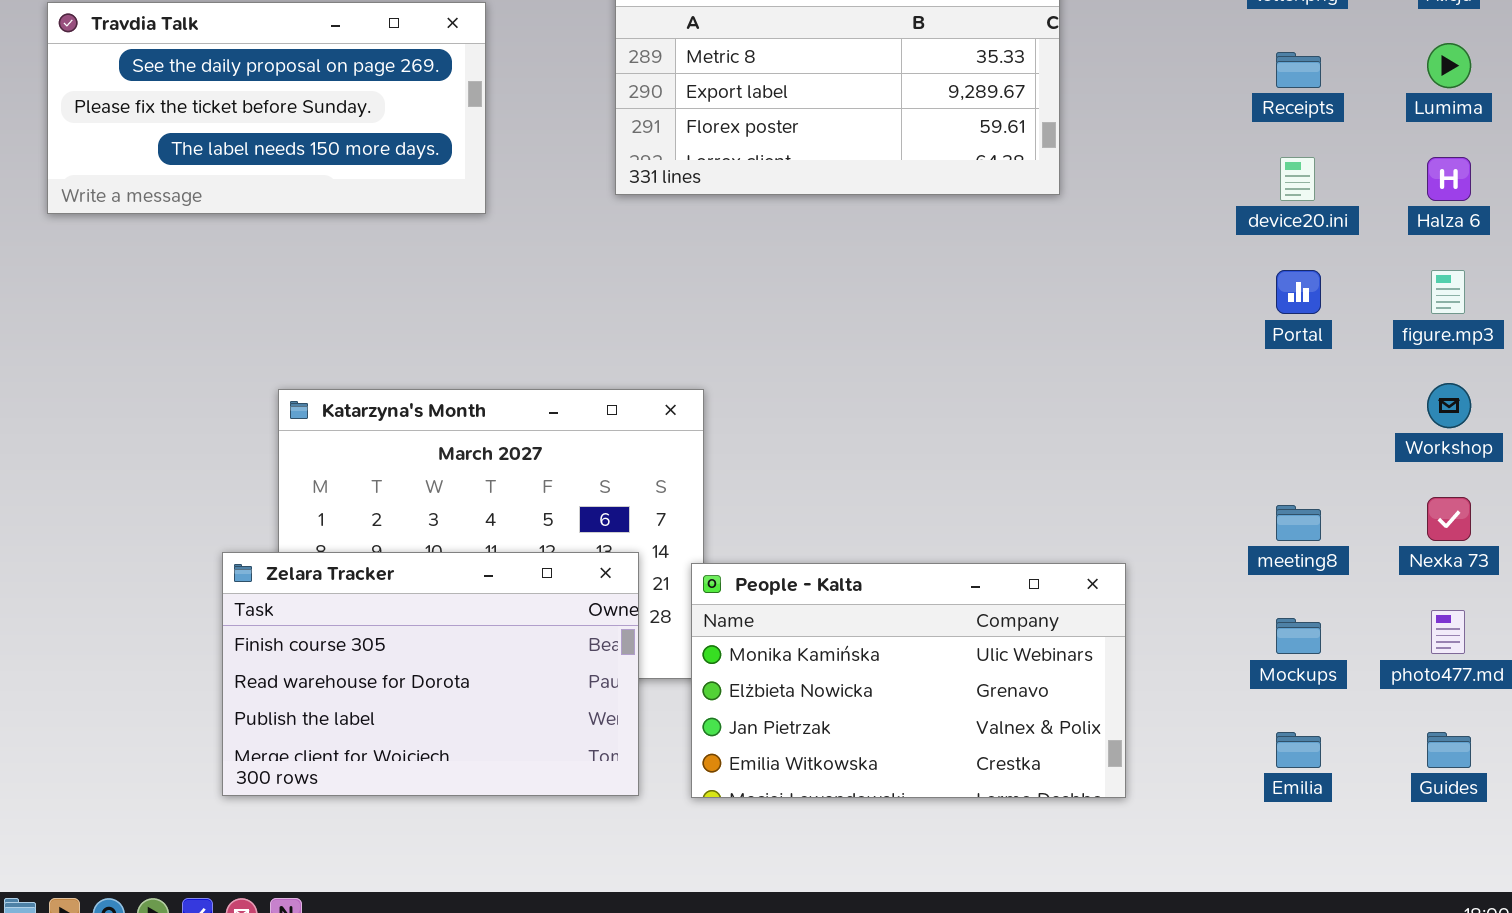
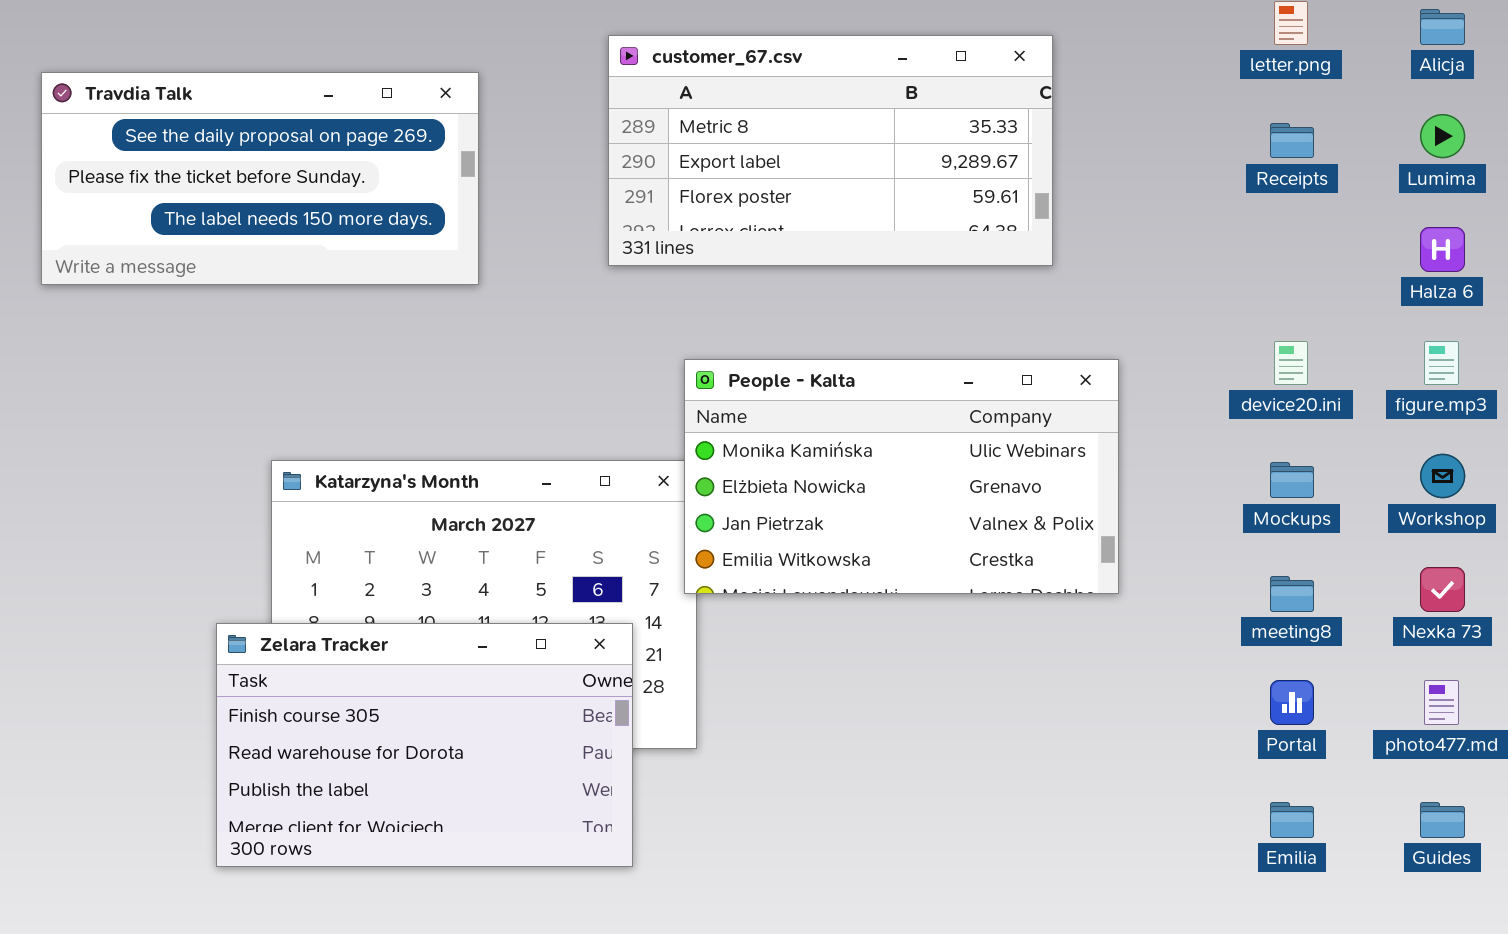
device20.ini: [1280,157,1315,201] -> [1274,341,1308,385], moved
Portal: [1276,270,1321,314] -> [1270,680,1314,725], moved
People - Kalta: [691,563,1126,798] -> [684,359,1119,594], moved
Mockups: [1276,618,1321,654] -> [1270,462,1314,498], moved

